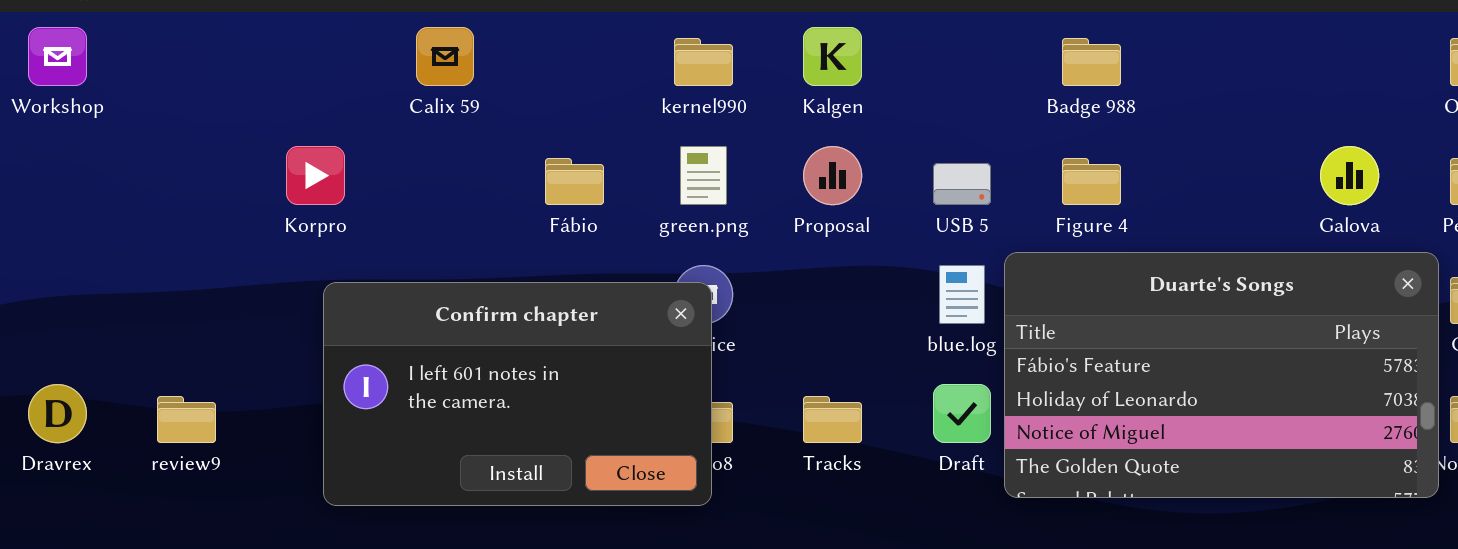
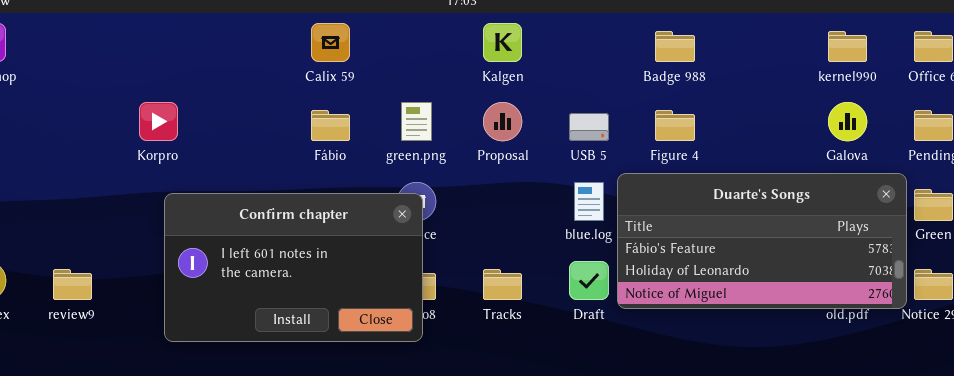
Calix 59: [416,27,474,86] -> [311,23,350,62], moved
kernel990: [674,38,733,86] -> [828,31,867,62], moved
Duarte's Songs: [1004,252,1439,498] -> [617,173,907,309], resized

